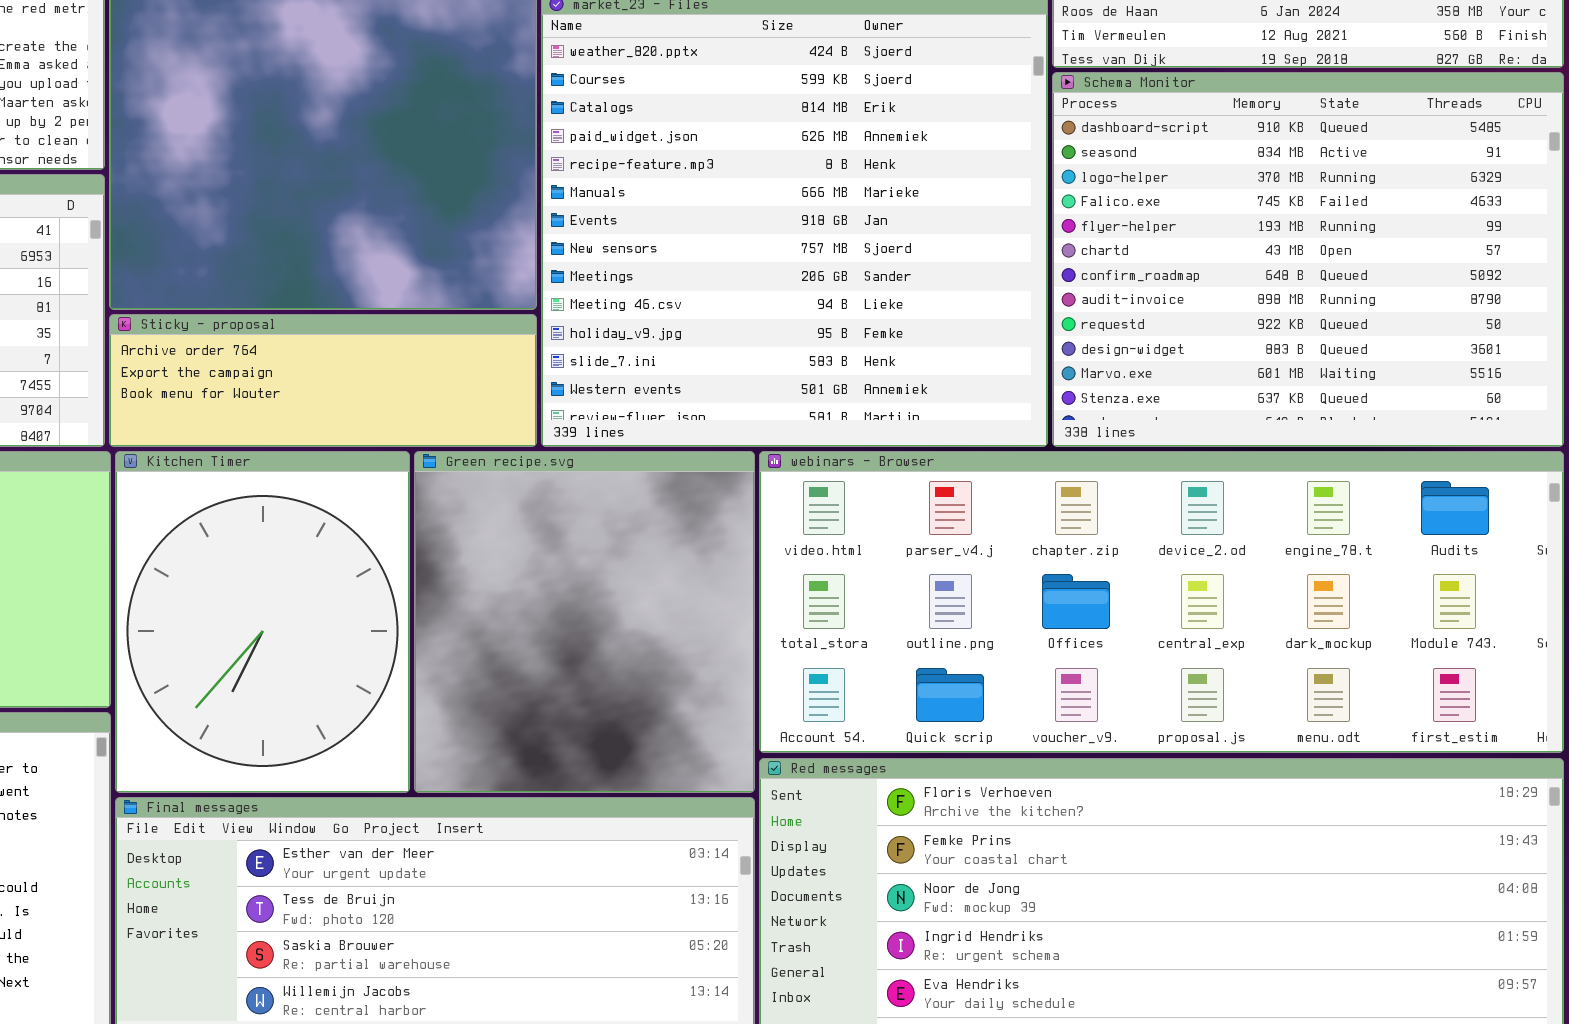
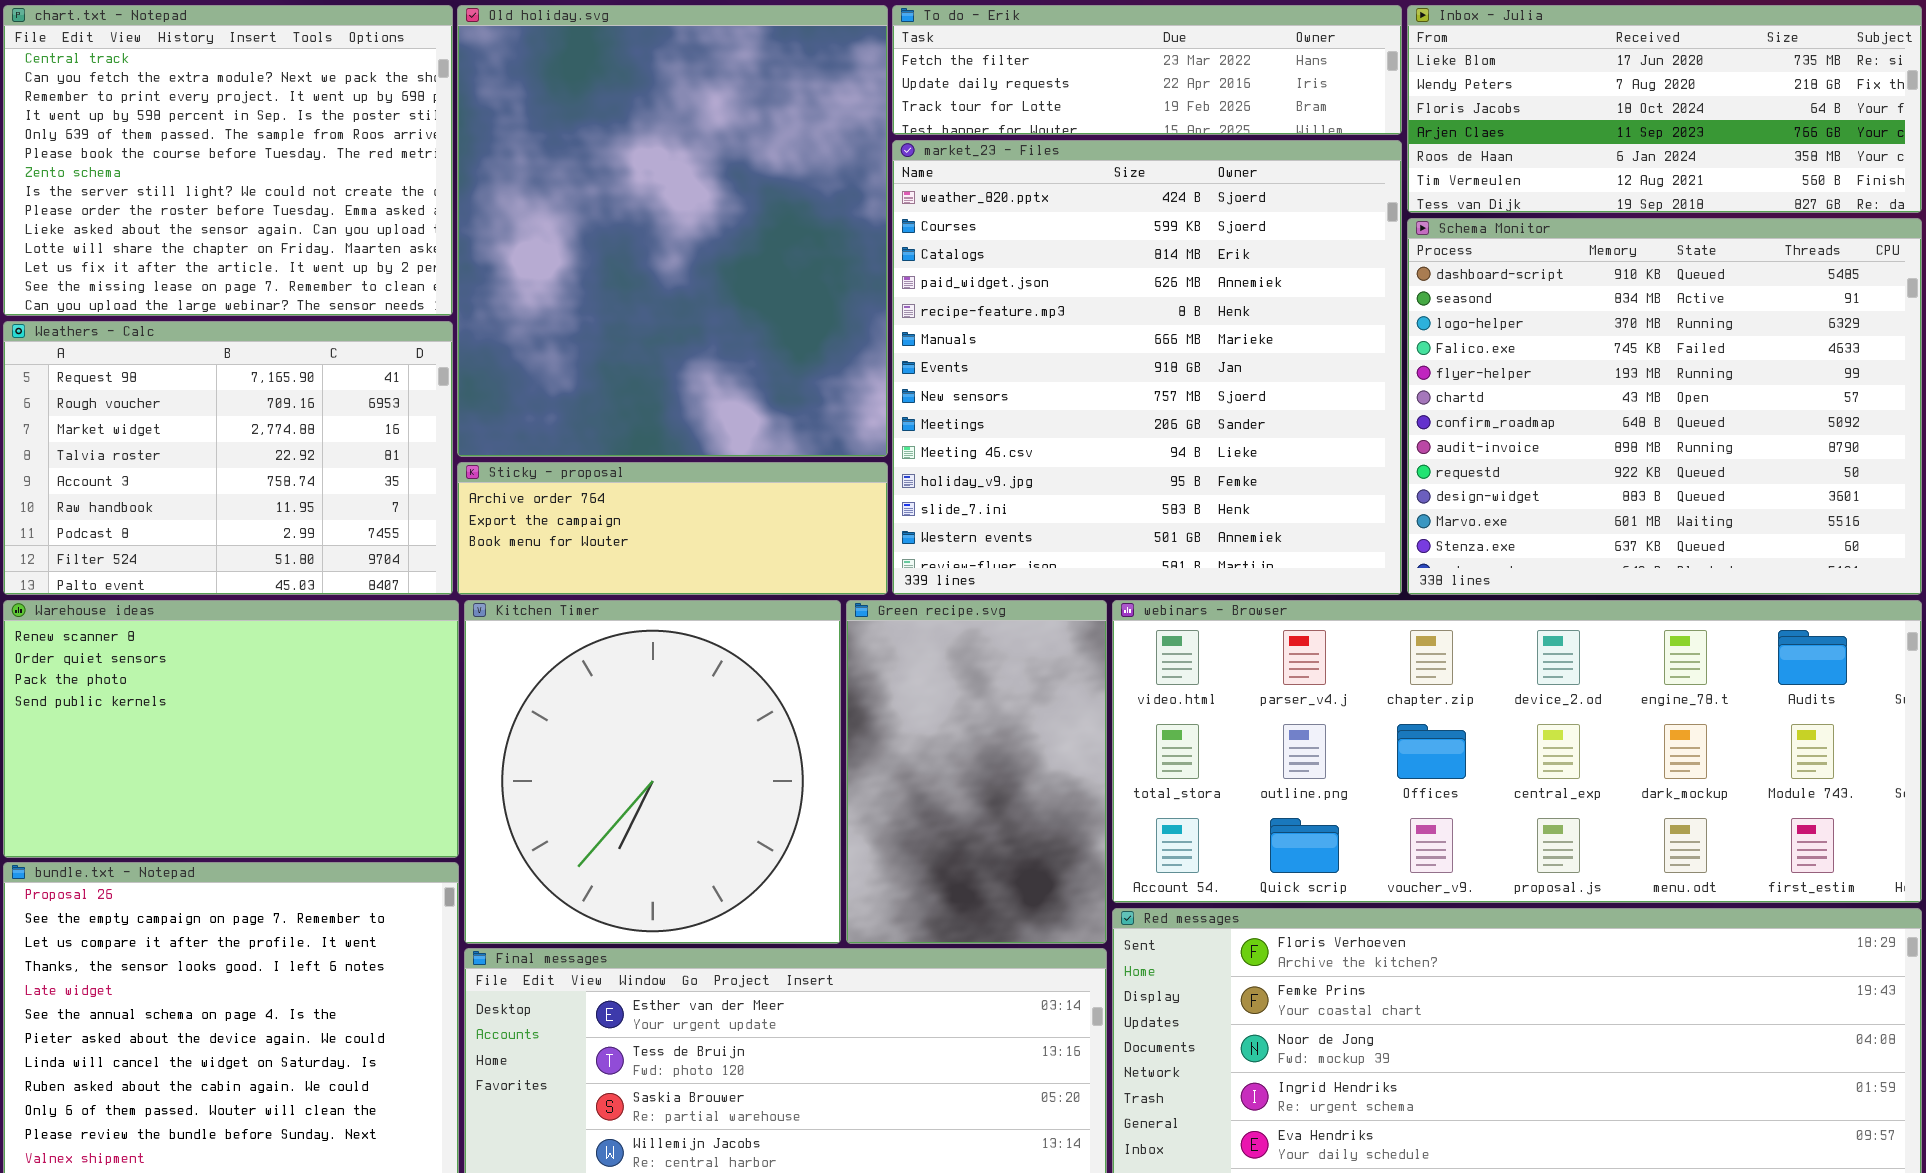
Kitchen Timer: [115,451,410,793] -> [464,600,841,944], resized
Green recipe.svg: [414,451,755,793] -> [846,600,1107,944], resized

